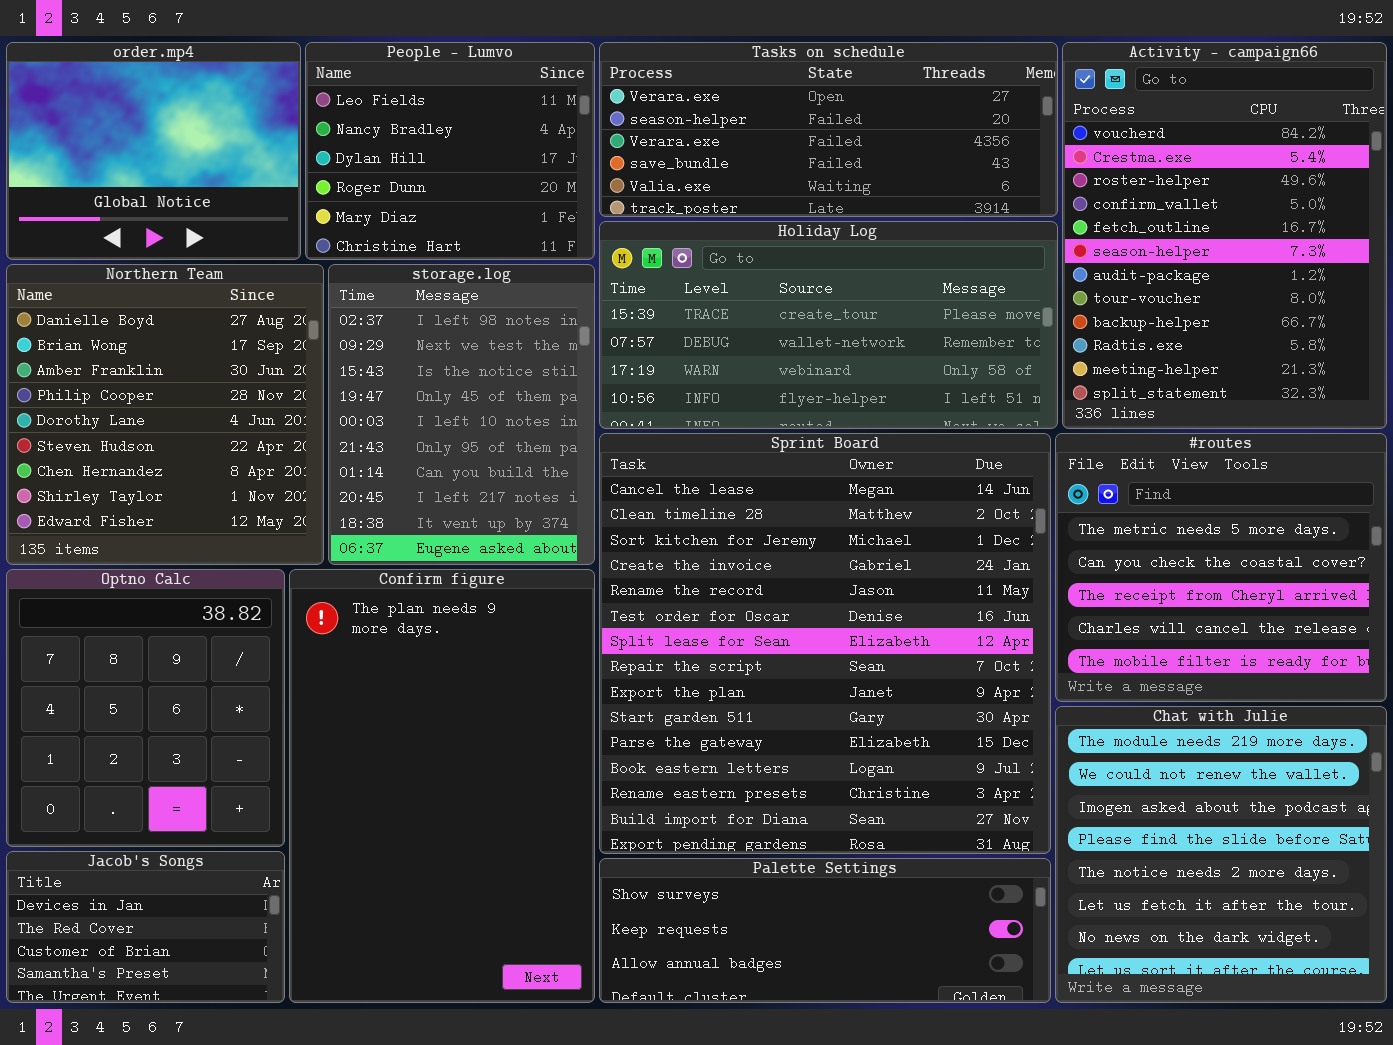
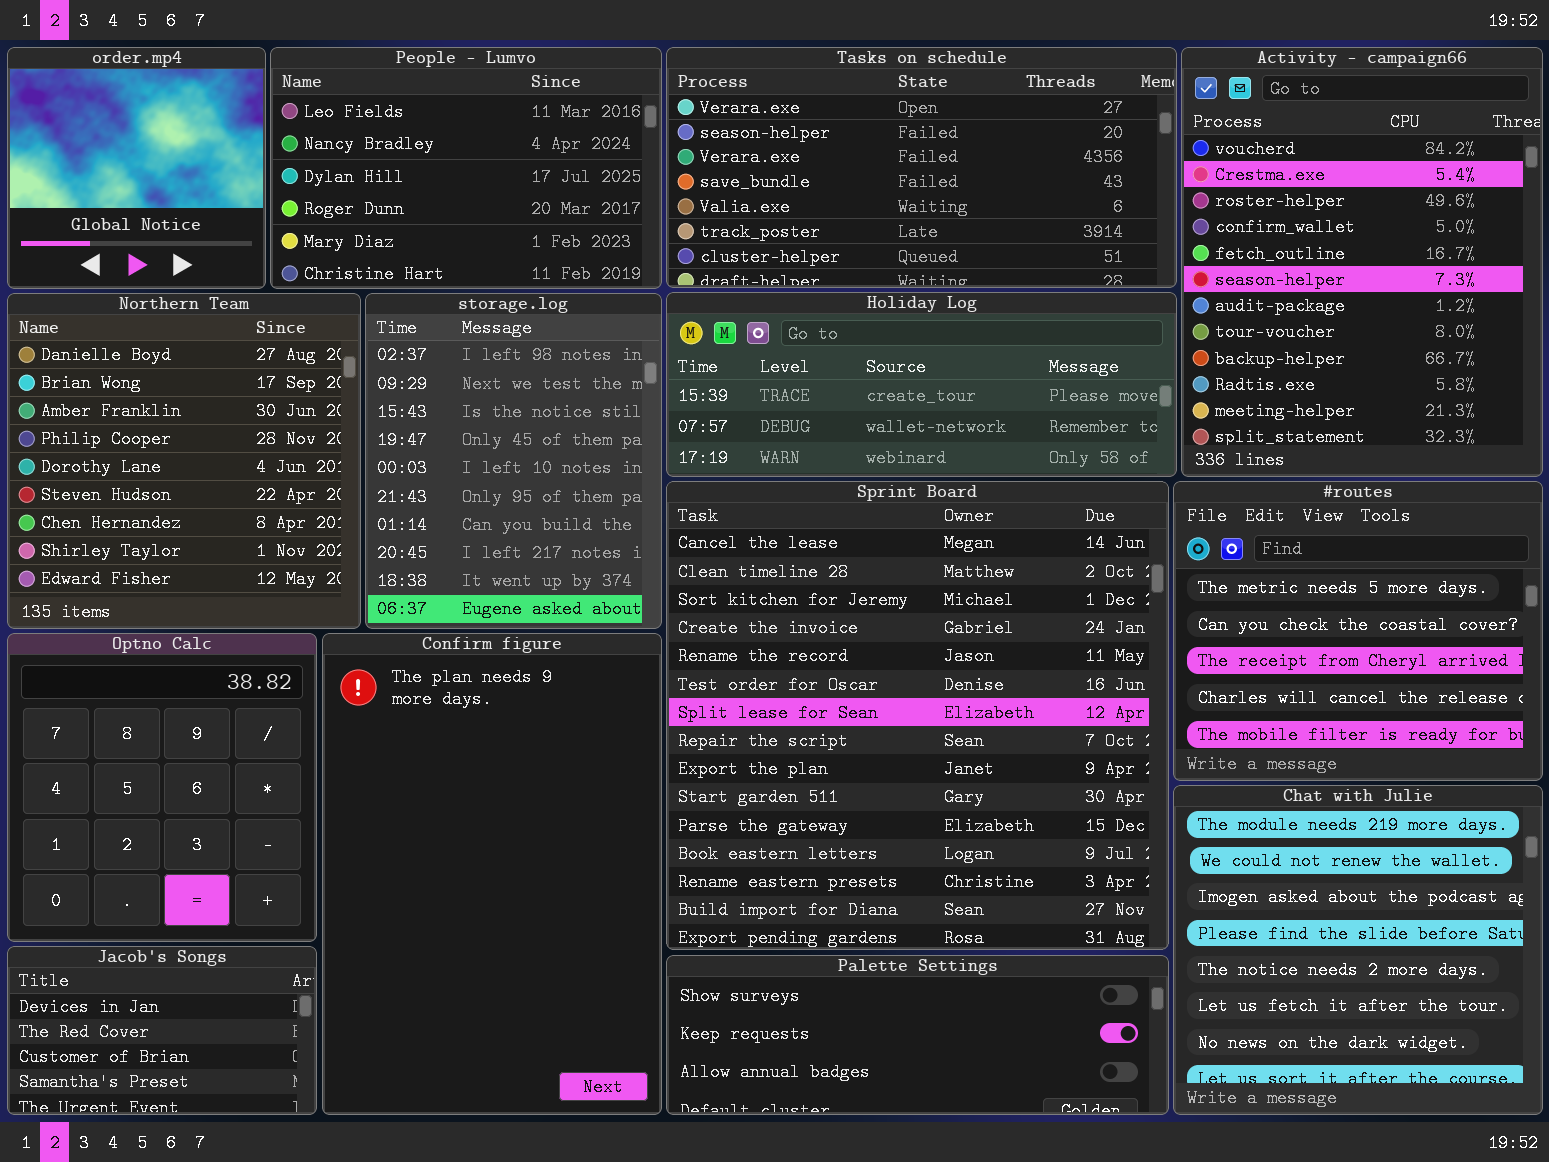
order.mp4: [6,42,301,260] -> [7,47,266,289], resized
People - Lumvo: [305,42,595,260] -> [270,47,662,289], resized
Tasks on schedule: [599,42,1058,217] -> [666,47,1177,288], resized
Holiday Log: [599,221,1058,429] -> [666,292,1177,477], resized

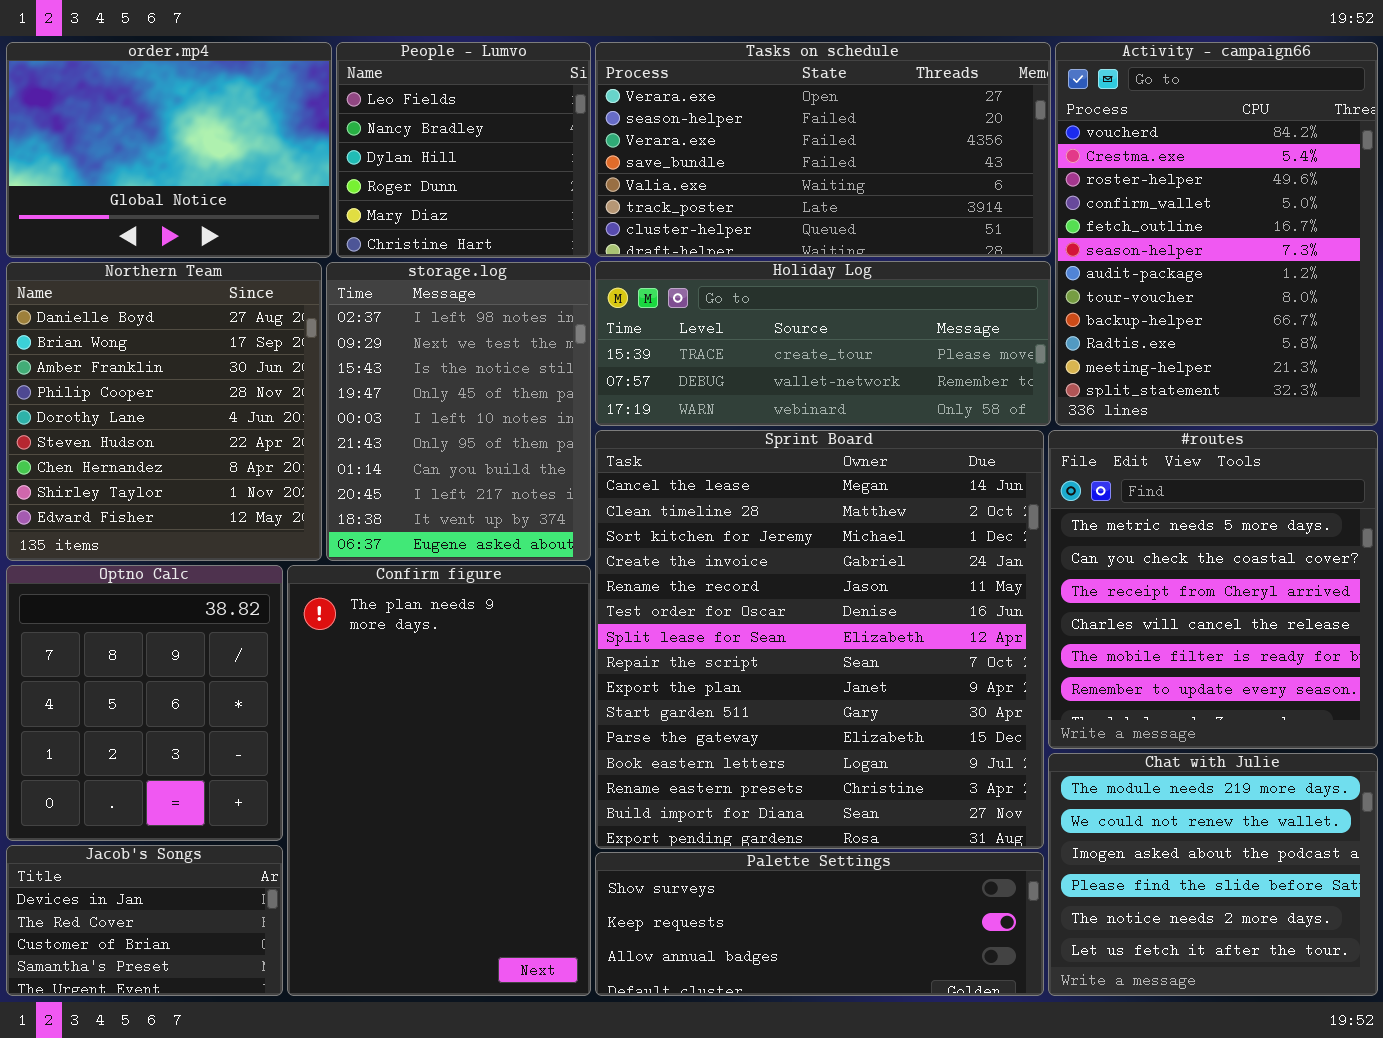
order.mp4: [7,47,266,289] -> [6,42,332,258], resized
People - Lumvo: [270,47,662,289] -> [336,42,591,258], resized
#routes: [1173,481,1543,781] -> [1048,430,1378,749], resized
Chat with Julie: [1173,785,1543,1115] -> [1048,753,1378,996], resized

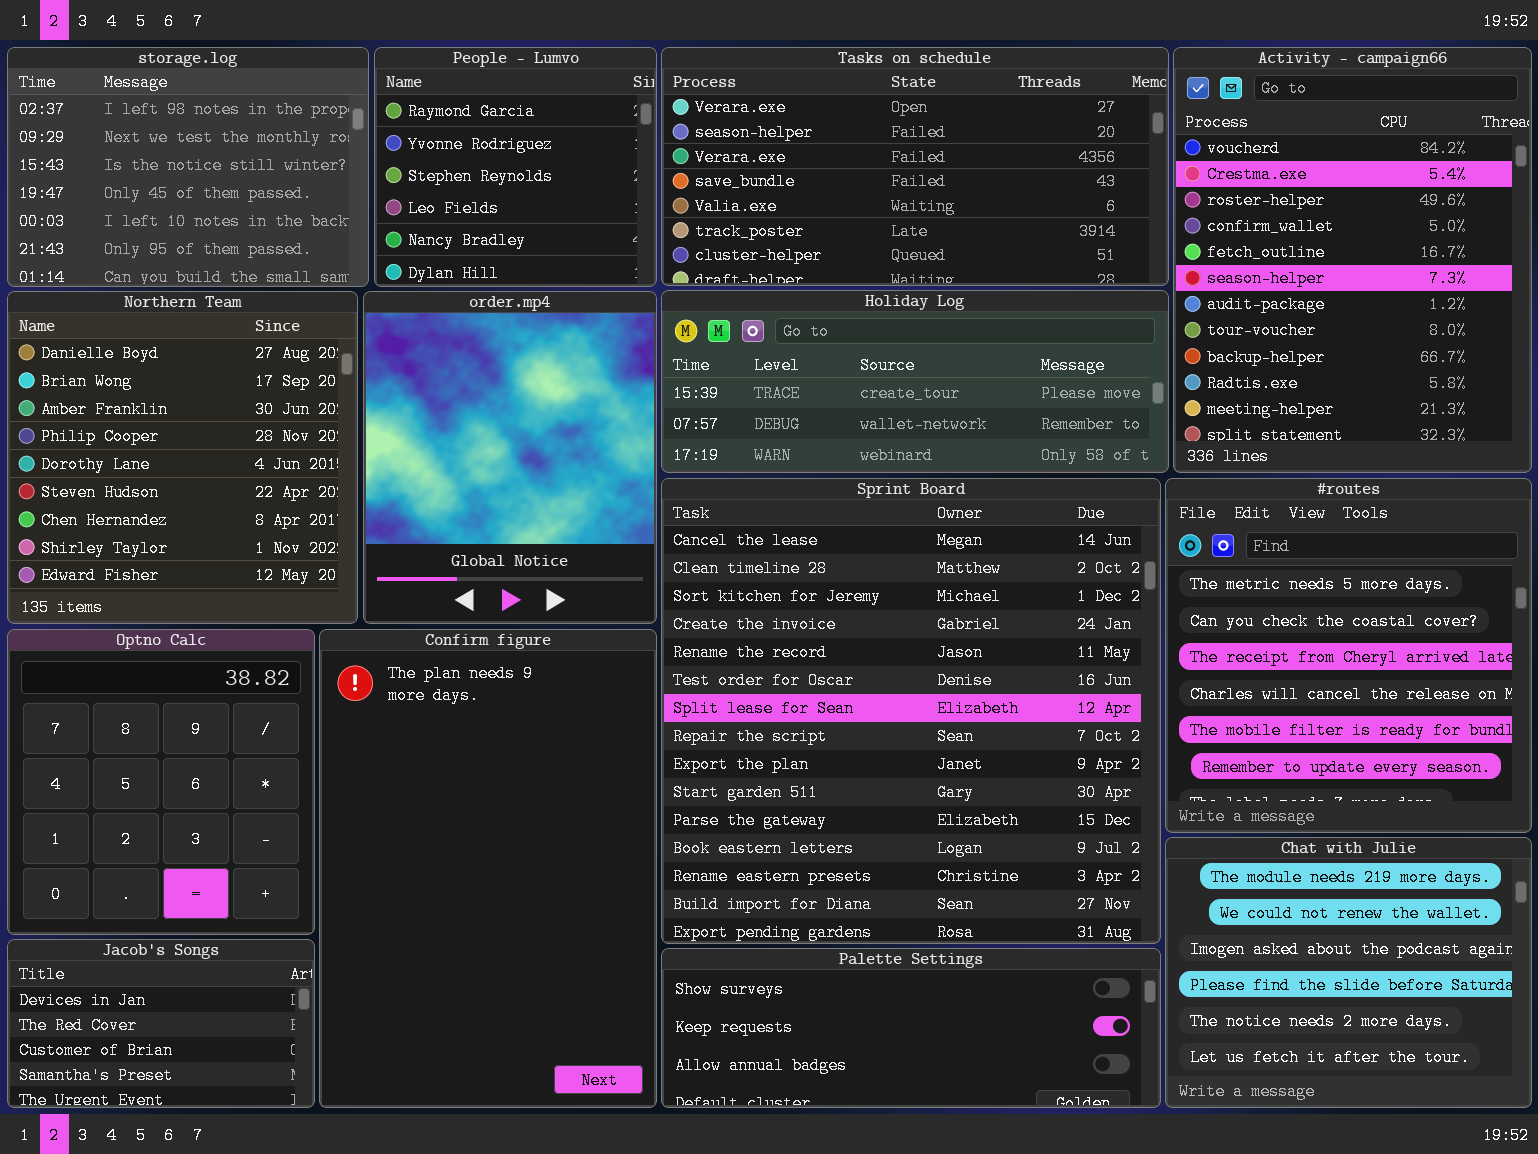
order.mp4: [6,42,332,258] -> [363,291,657,624], moved, resized
People - Lumvo: [336,42,591,258] -> [374,47,657,287], scrolled up 3 rows
storage.log: [326,262,591,561] -> [7,47,369,287], moved, resized

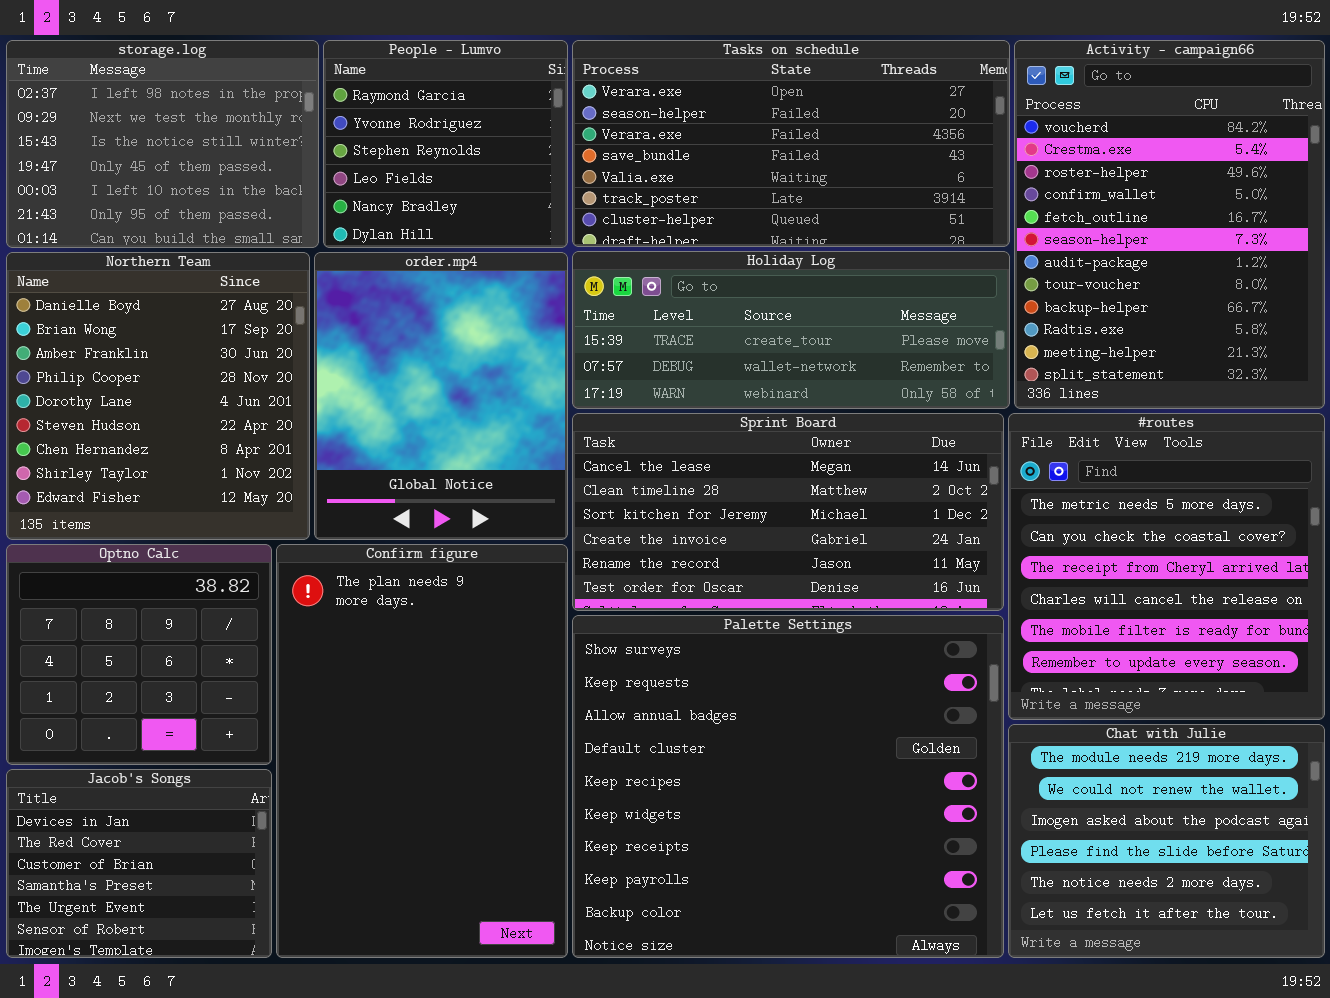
Sprint Board: [661,478,1161,944] -> [572,413,1004,611], resized
Optno Calc: [7,629,315,935] -> [6,544,272,765], resized
Jacob's Songs: [7,939,315,1108] -> [6,769,272,958], resized
Palette Settings: [661,948,1161,1108] -> [572,615,1004,958], resized

